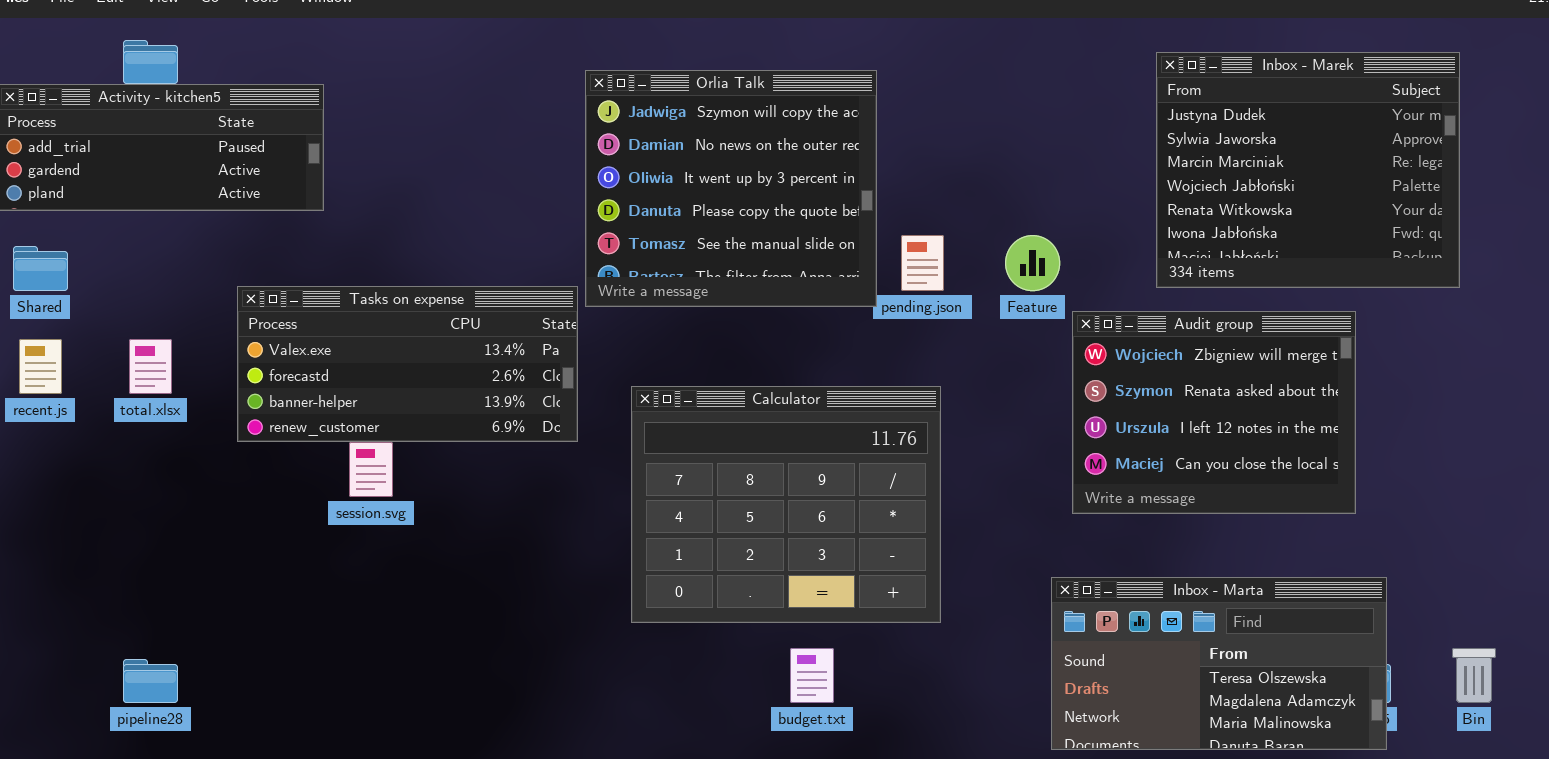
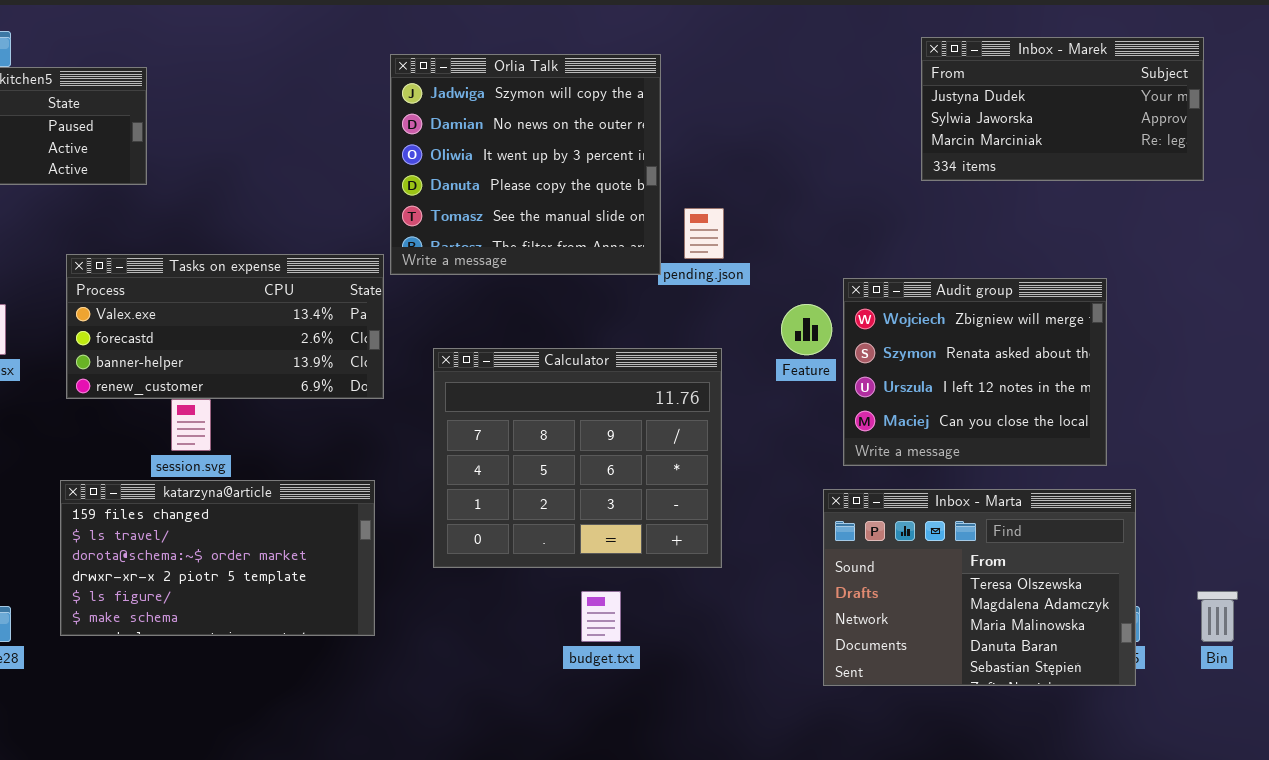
Inbox - Marek: [1156,52,1460,288] -> [921,37,1204,181], resized
Feature: [1005,235,1060,291] -> [781,304,832,355], moved
katarzyna@article: none -> [60,480,375,636], opened
Inbox - Marta: [1051,577,1387,750] -> [823,489,1136,686], resized

